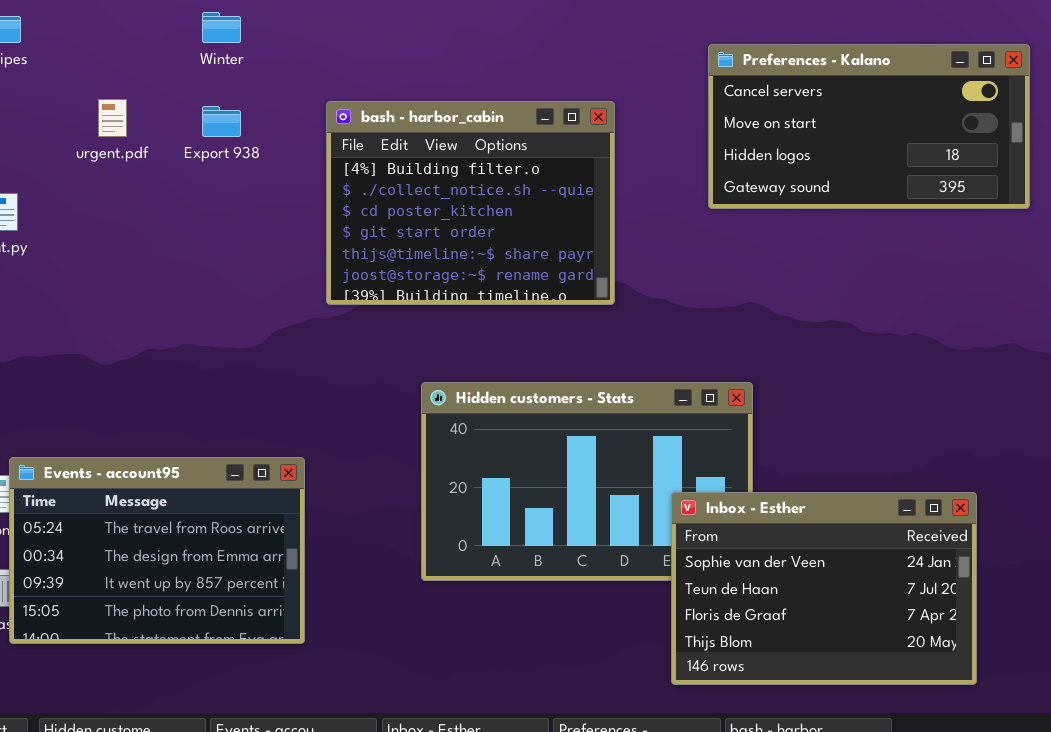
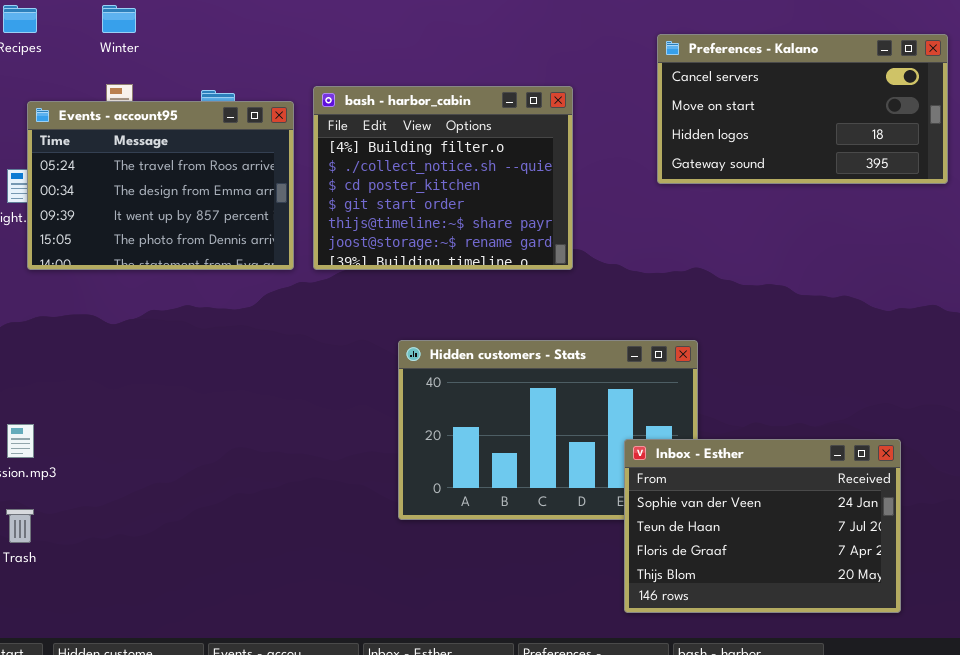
Winter: [202,12,241,43] -> [102,5,136,33], moved
Events - account95: [9,457,305,644] -> [27,101,294,270], moved

